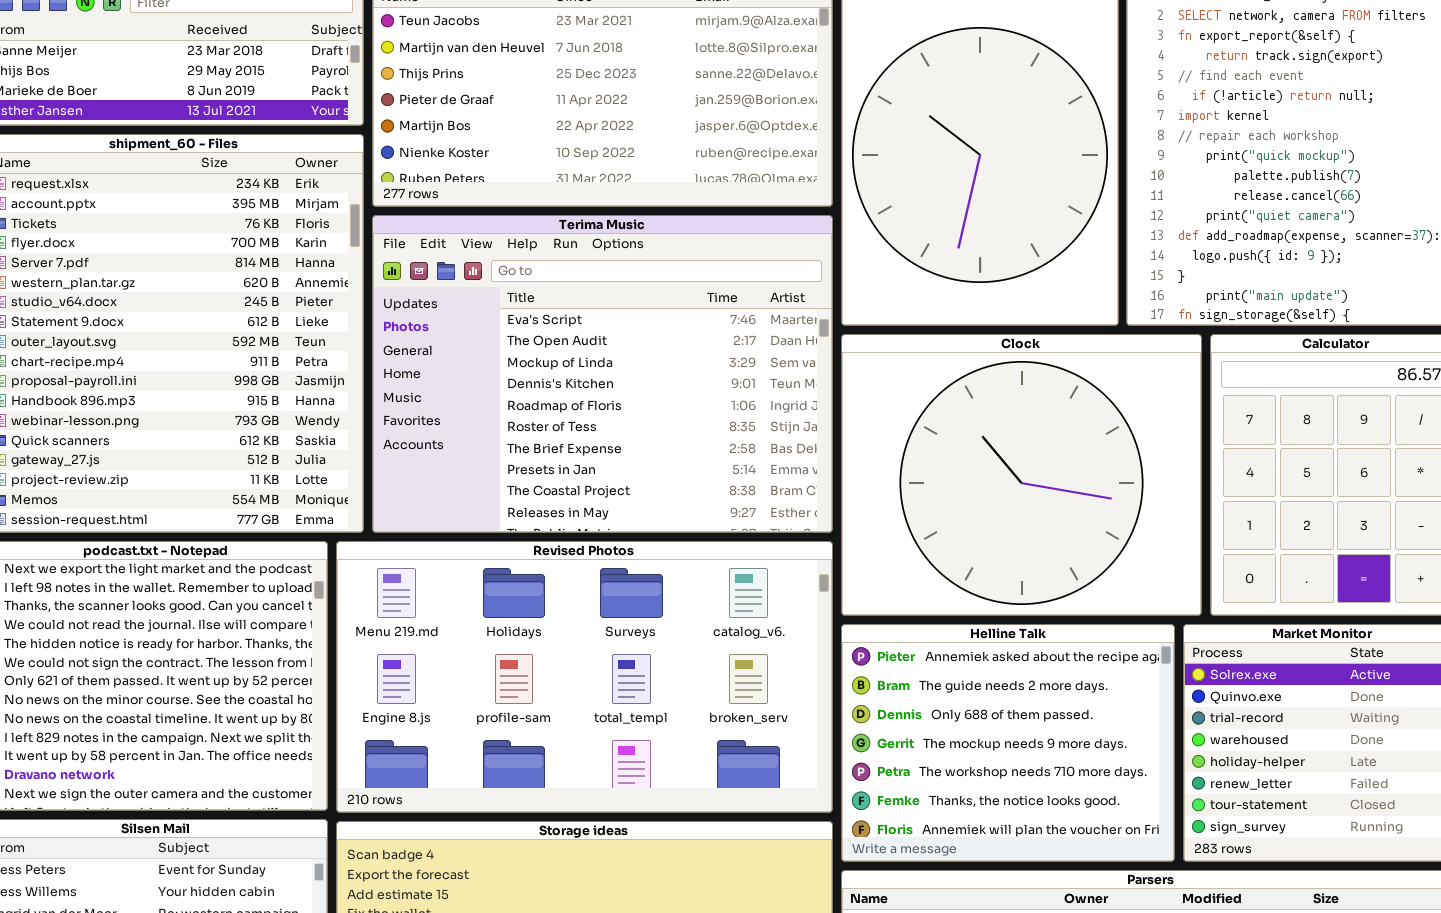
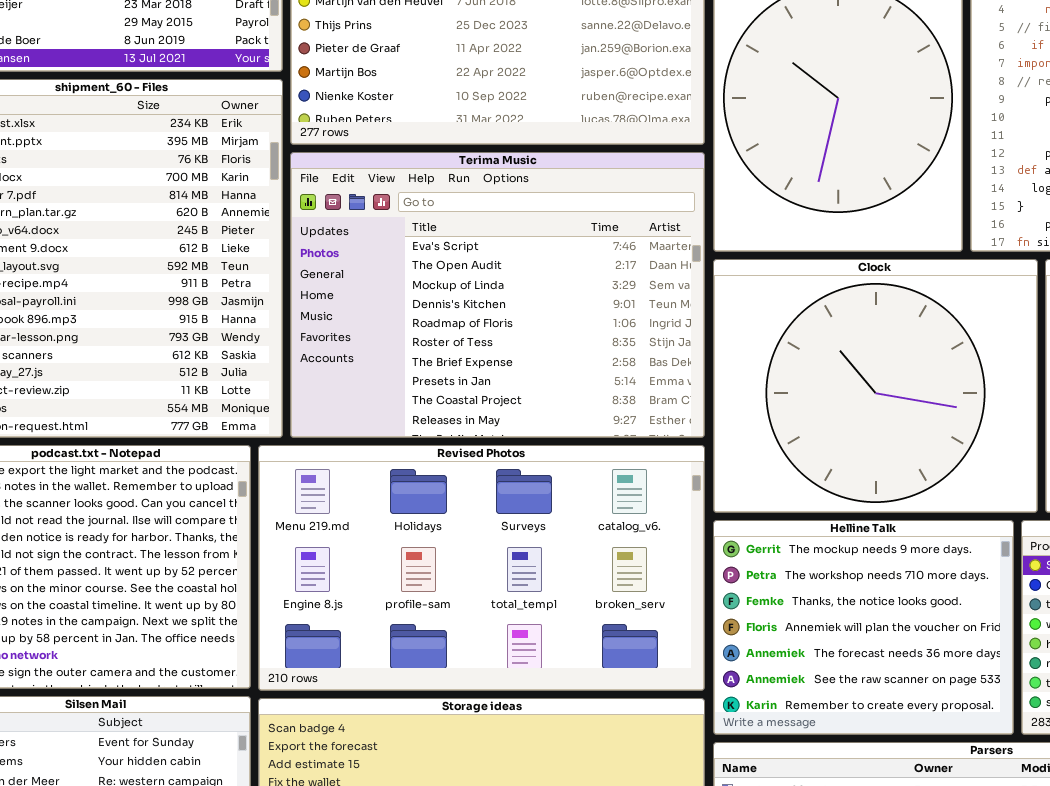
Helline Talk: [841,624,1175,862] -> [713,520,1014,735], scrolled down 3 rows

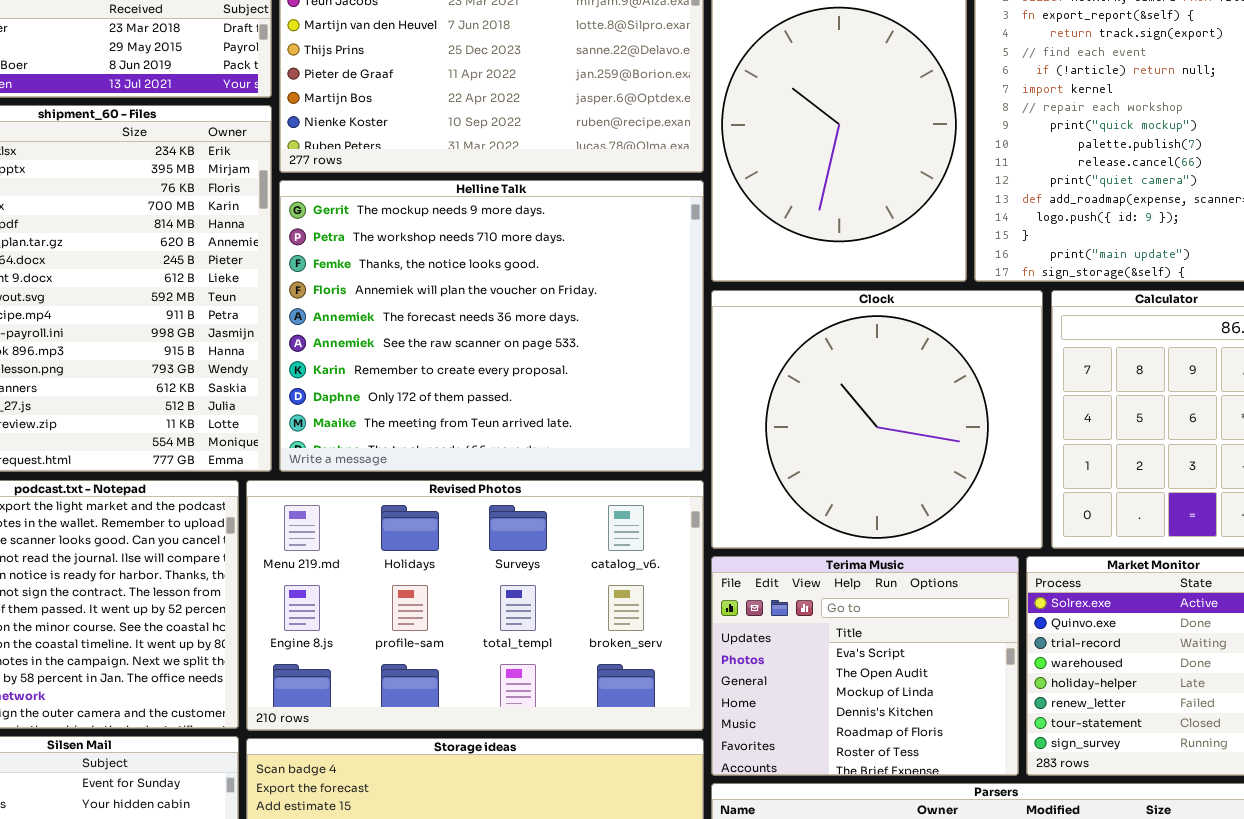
Terima Music: [290,152,705,438] -> [711,556,1019,776], moved, resized
Helline Talk: [713,520,1014,735] -> [279,180,704,472], moved, resized

